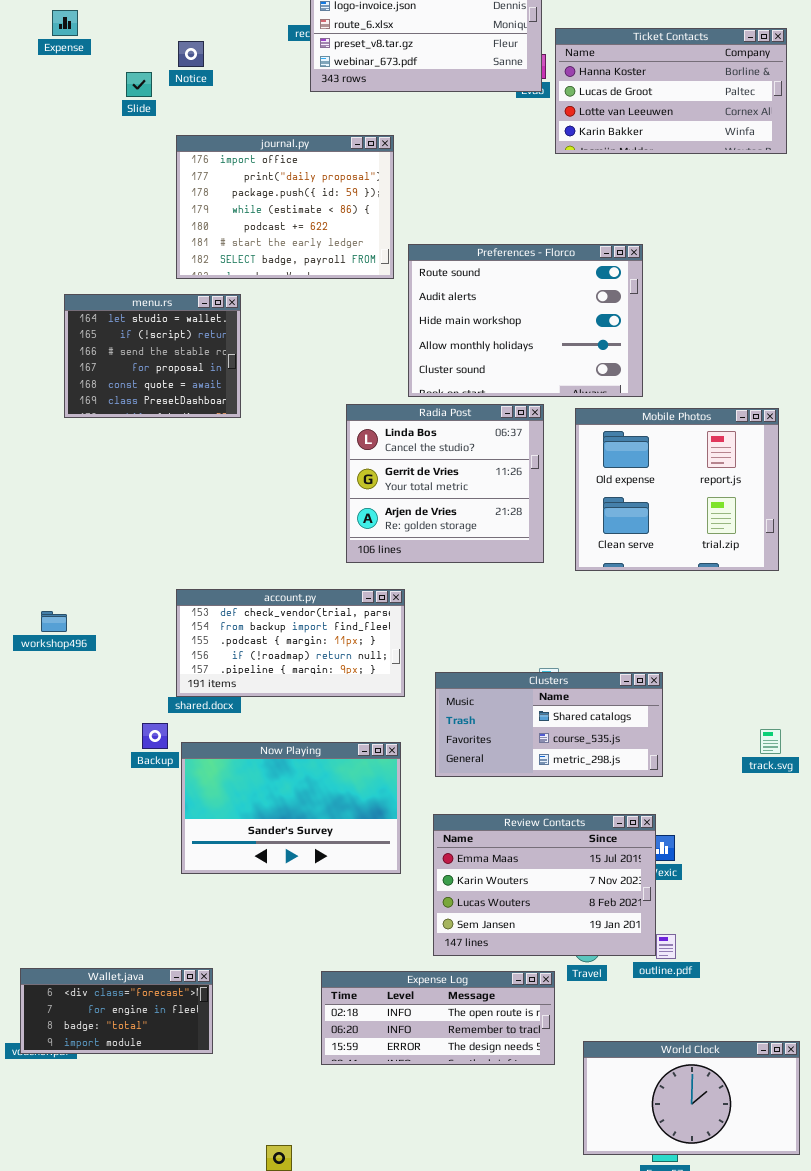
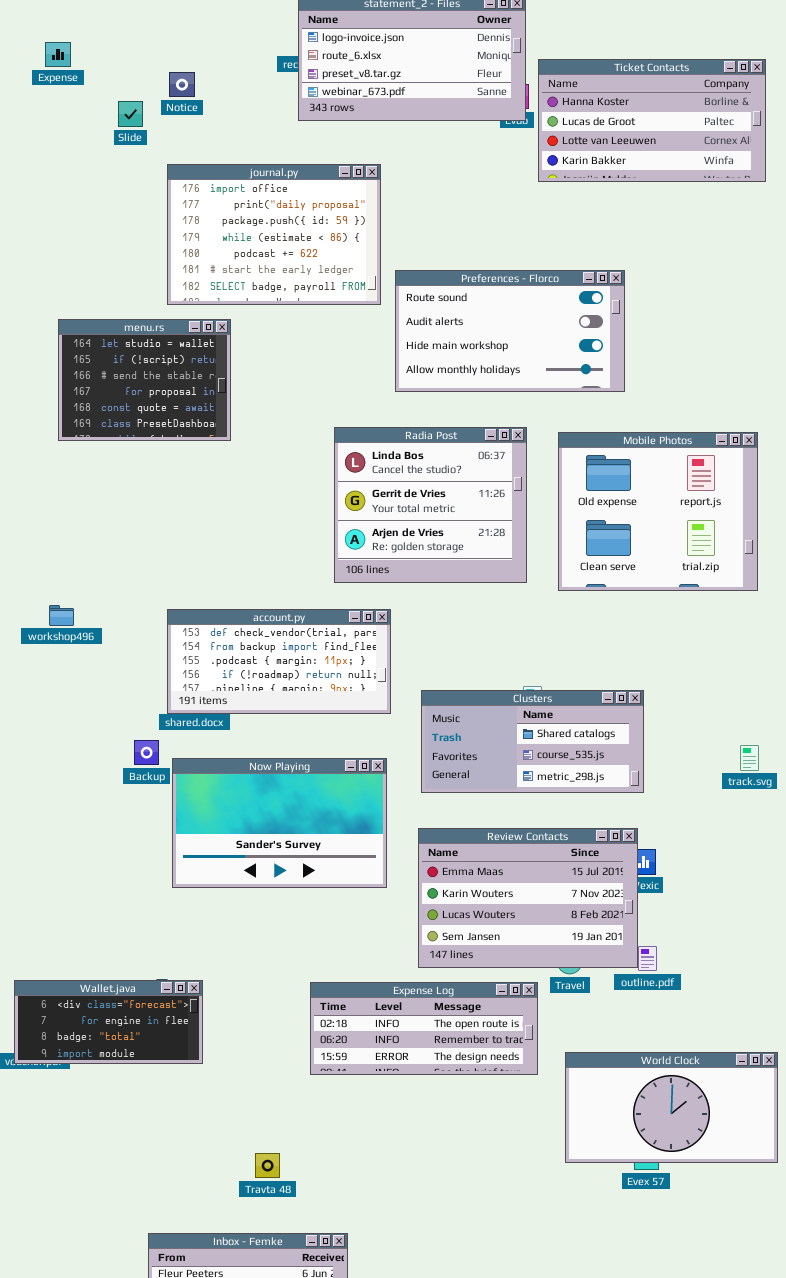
Preferences - Florco: [408,244,643,397] -> [395,270,625,392], resized
workshop496: [41,611,67,632] -> [49,605,74,626], moved

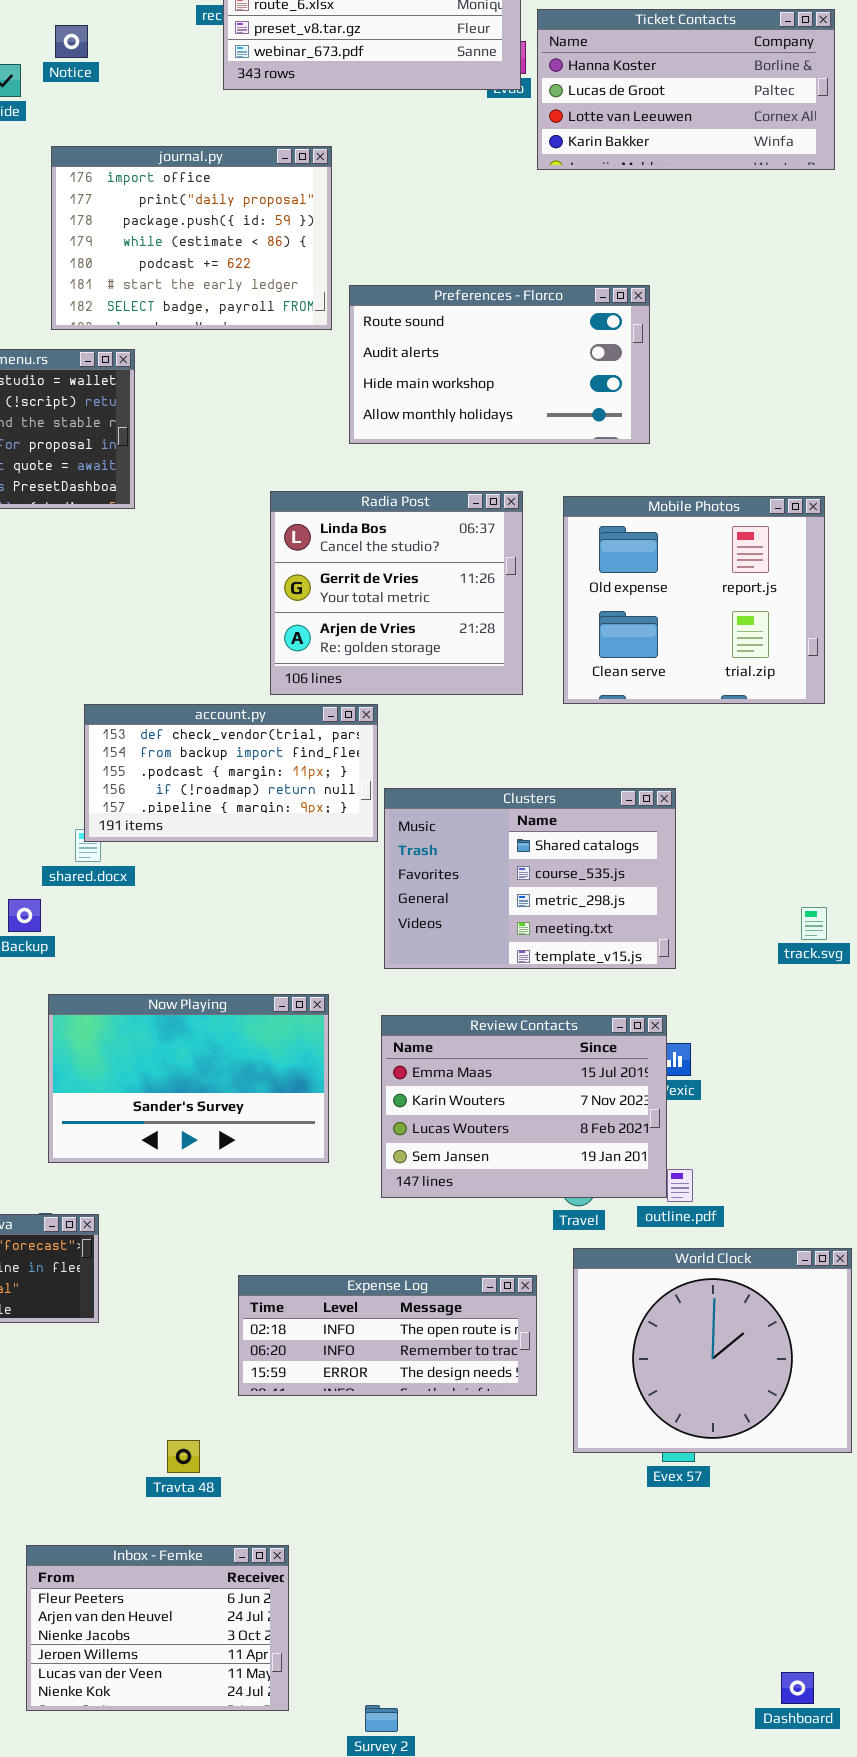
account.py: [167,609,391,714] -> [84,704,378,842], moved
Clusters: [421,690,644,793] -> [384,788,676,969], resized
Now Playing: [172,758,387,888] -> [48,994,329,1163], moved
Expense Log: [310,982,538,1075] -> [238,1275,537,1396], moved
World Clock: [565,1052,778,1163] -> [573,1248,852,1453], resized

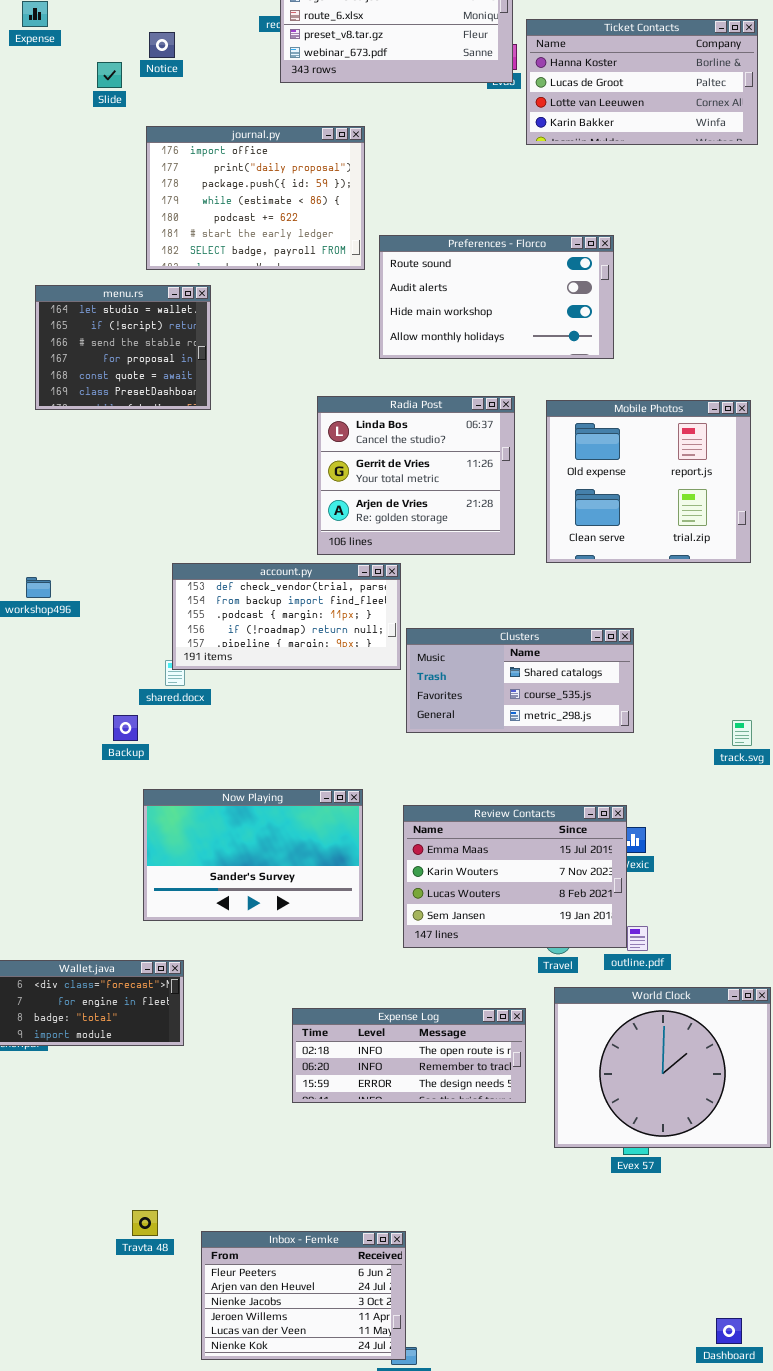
Clusters: [384,788,676,969] -> [406,628,634,733], resized
Travta 48: [167,1440,200,1473] -> [132,1210,158,1236], moved
Inbox - Femke: [26,1545,289,1711] -> [201,1231,406,1360], moved

